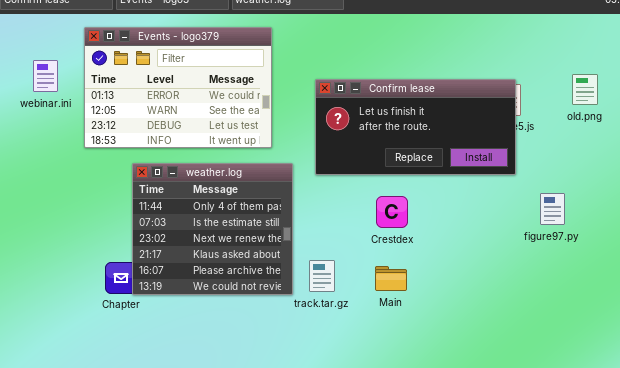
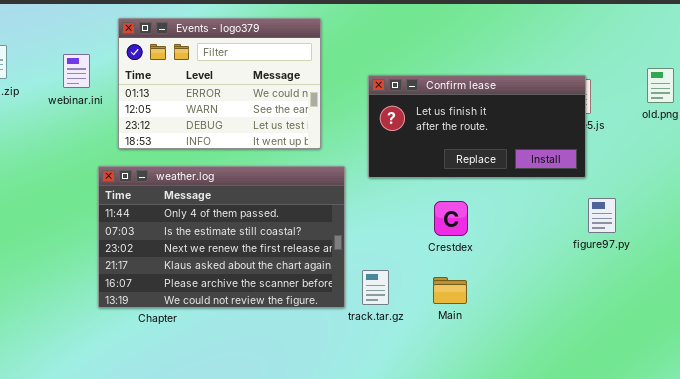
weather.log: [132,163,293,295] -> [98,166,345,308], resized
figure97.py: [540,193,565,225] -> [588,198,616,233], moved

